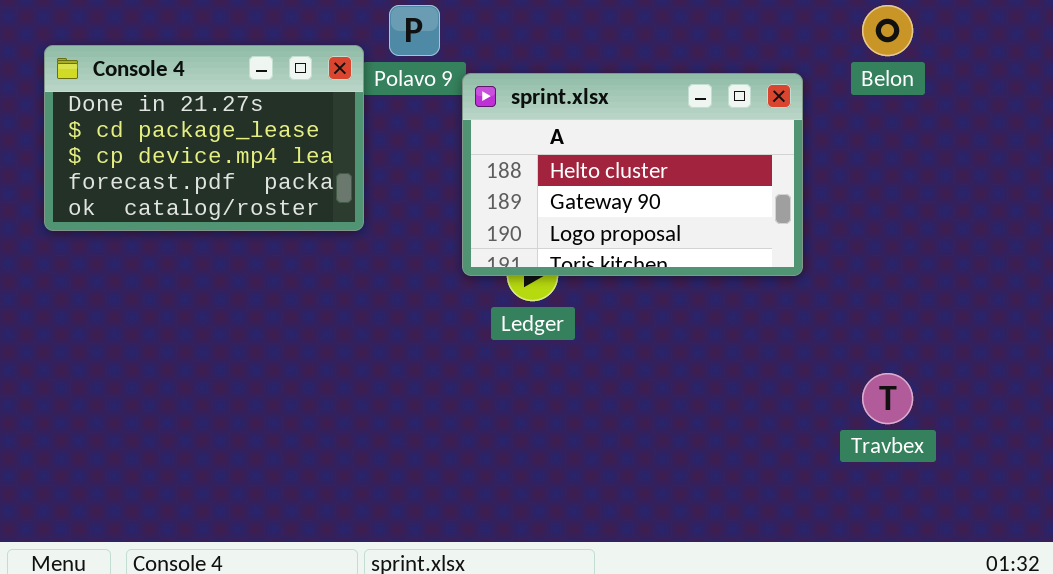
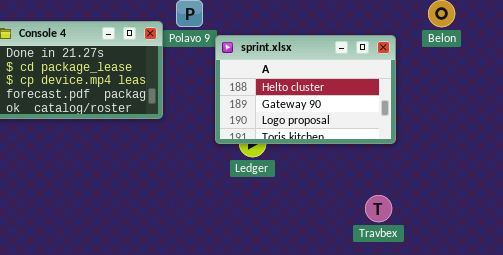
Travbex: [862,373,913,424] -> [365,195,392,222], moved

